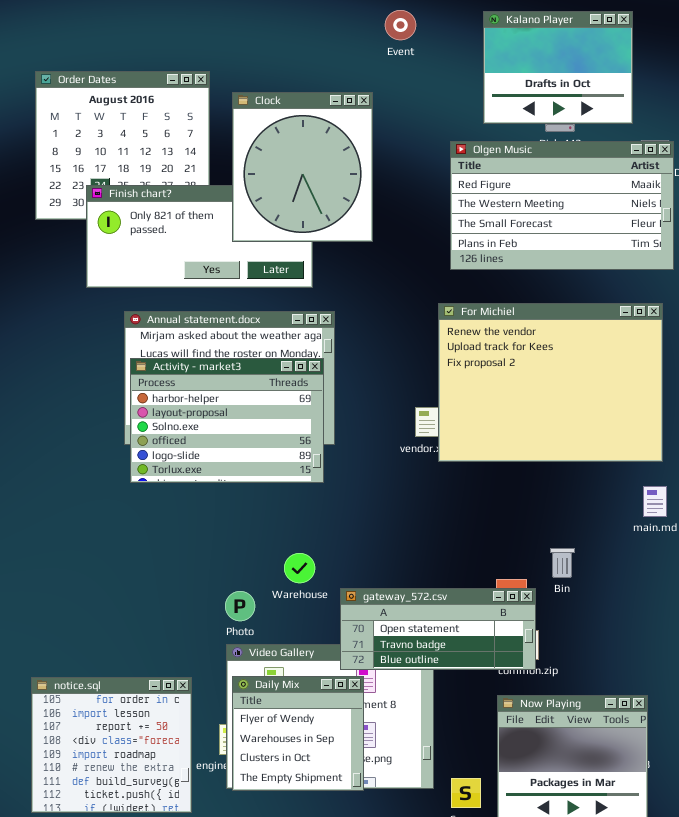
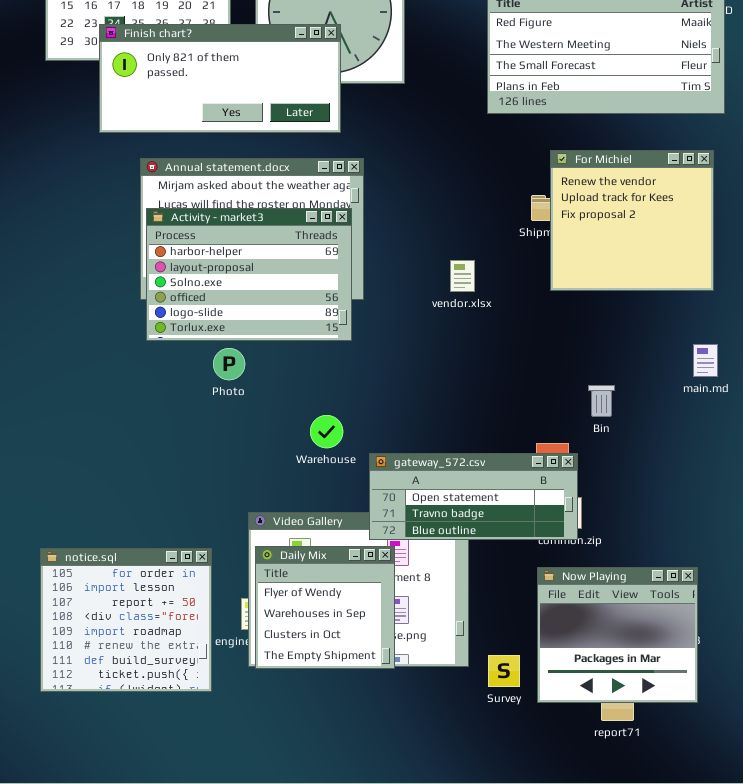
Finish chart?: [86,185,313,288] -> [99,24,341,133], raised
For Michiel: [438,303,663,462] -> [550,150,714,291], resized
Bin: [550,548,575,578] -> [588,385,615,417], moved
Photo: [225,591,255,621] -> [213,348,245,380], moved

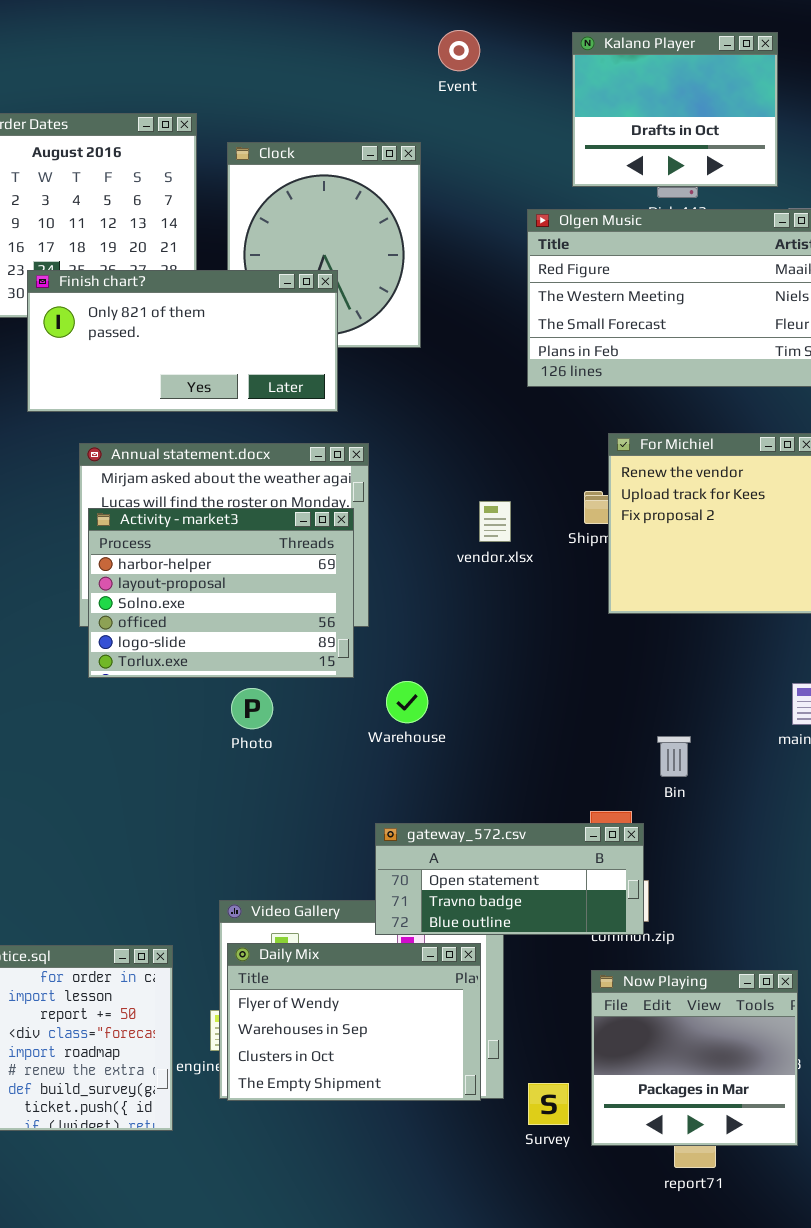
vendor.xlsx: [450,260,475,292] -> [479,501,511,542], moved
Photo: [213,348,245,380] -> [231,688,273,729], moved
Warehouse: [310,415,343,448] -> [386,681,428,723], moved
Daily Mix: [255,546,395,669] -> [227,943,481,1101], resized

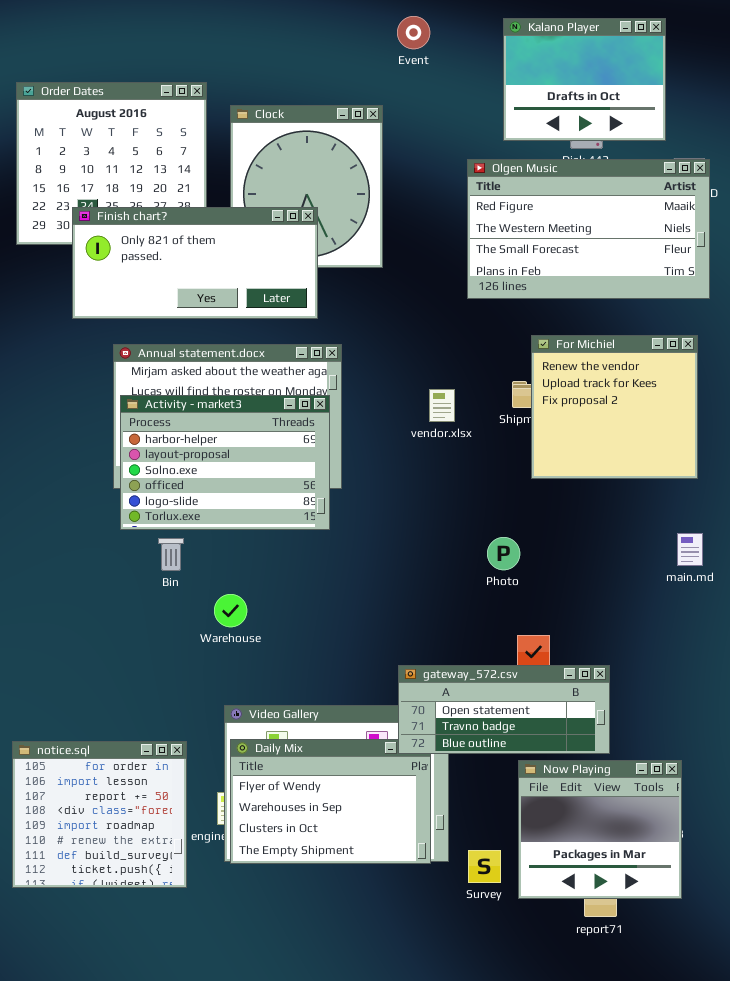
Warehouse: [386,681,428,723] -> [214,594,247,627], moved
Photo: [231,688,273,729] -> [487,537,520,570], moved
Bin: [657,736,691,777] -> [158,538,184,571], moved
gateway_572.csv: [375,823,644,935] -> [398,665,610,754], moved

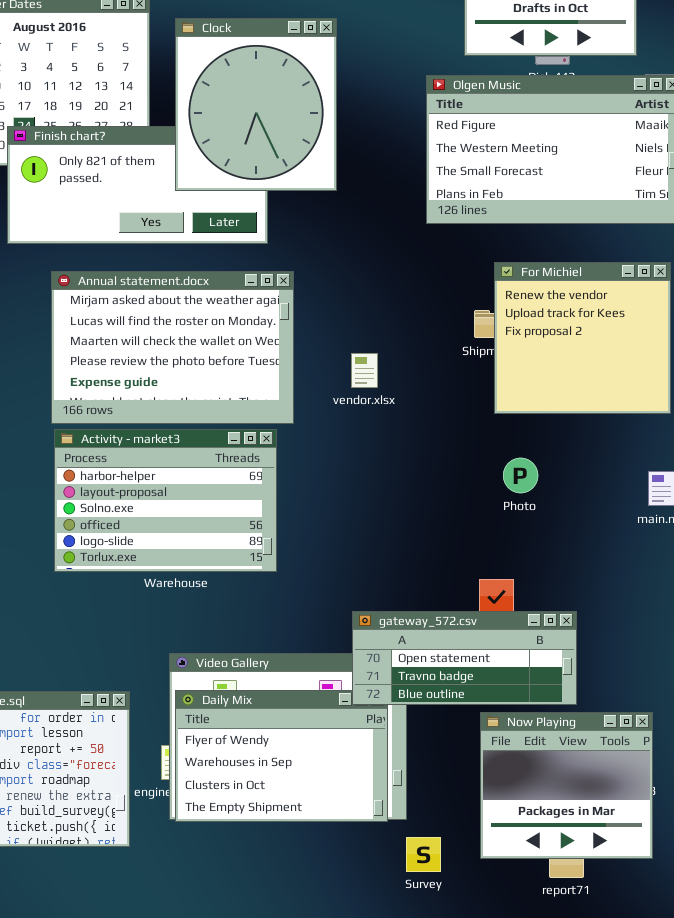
Clock: [230,105,383,268] -> [175,18,337,191], raised
vendor.xlsx: [429,389,455,422] -> [351,353,378,388], moved
Activity - market3: [120,395,330,530] -> [54,429,277,572], moved
Photo: [487,537,520,570] -> [503,458,538,493], moved
Survey: [468,850,501,883] -> [406,837,441,872], moved

